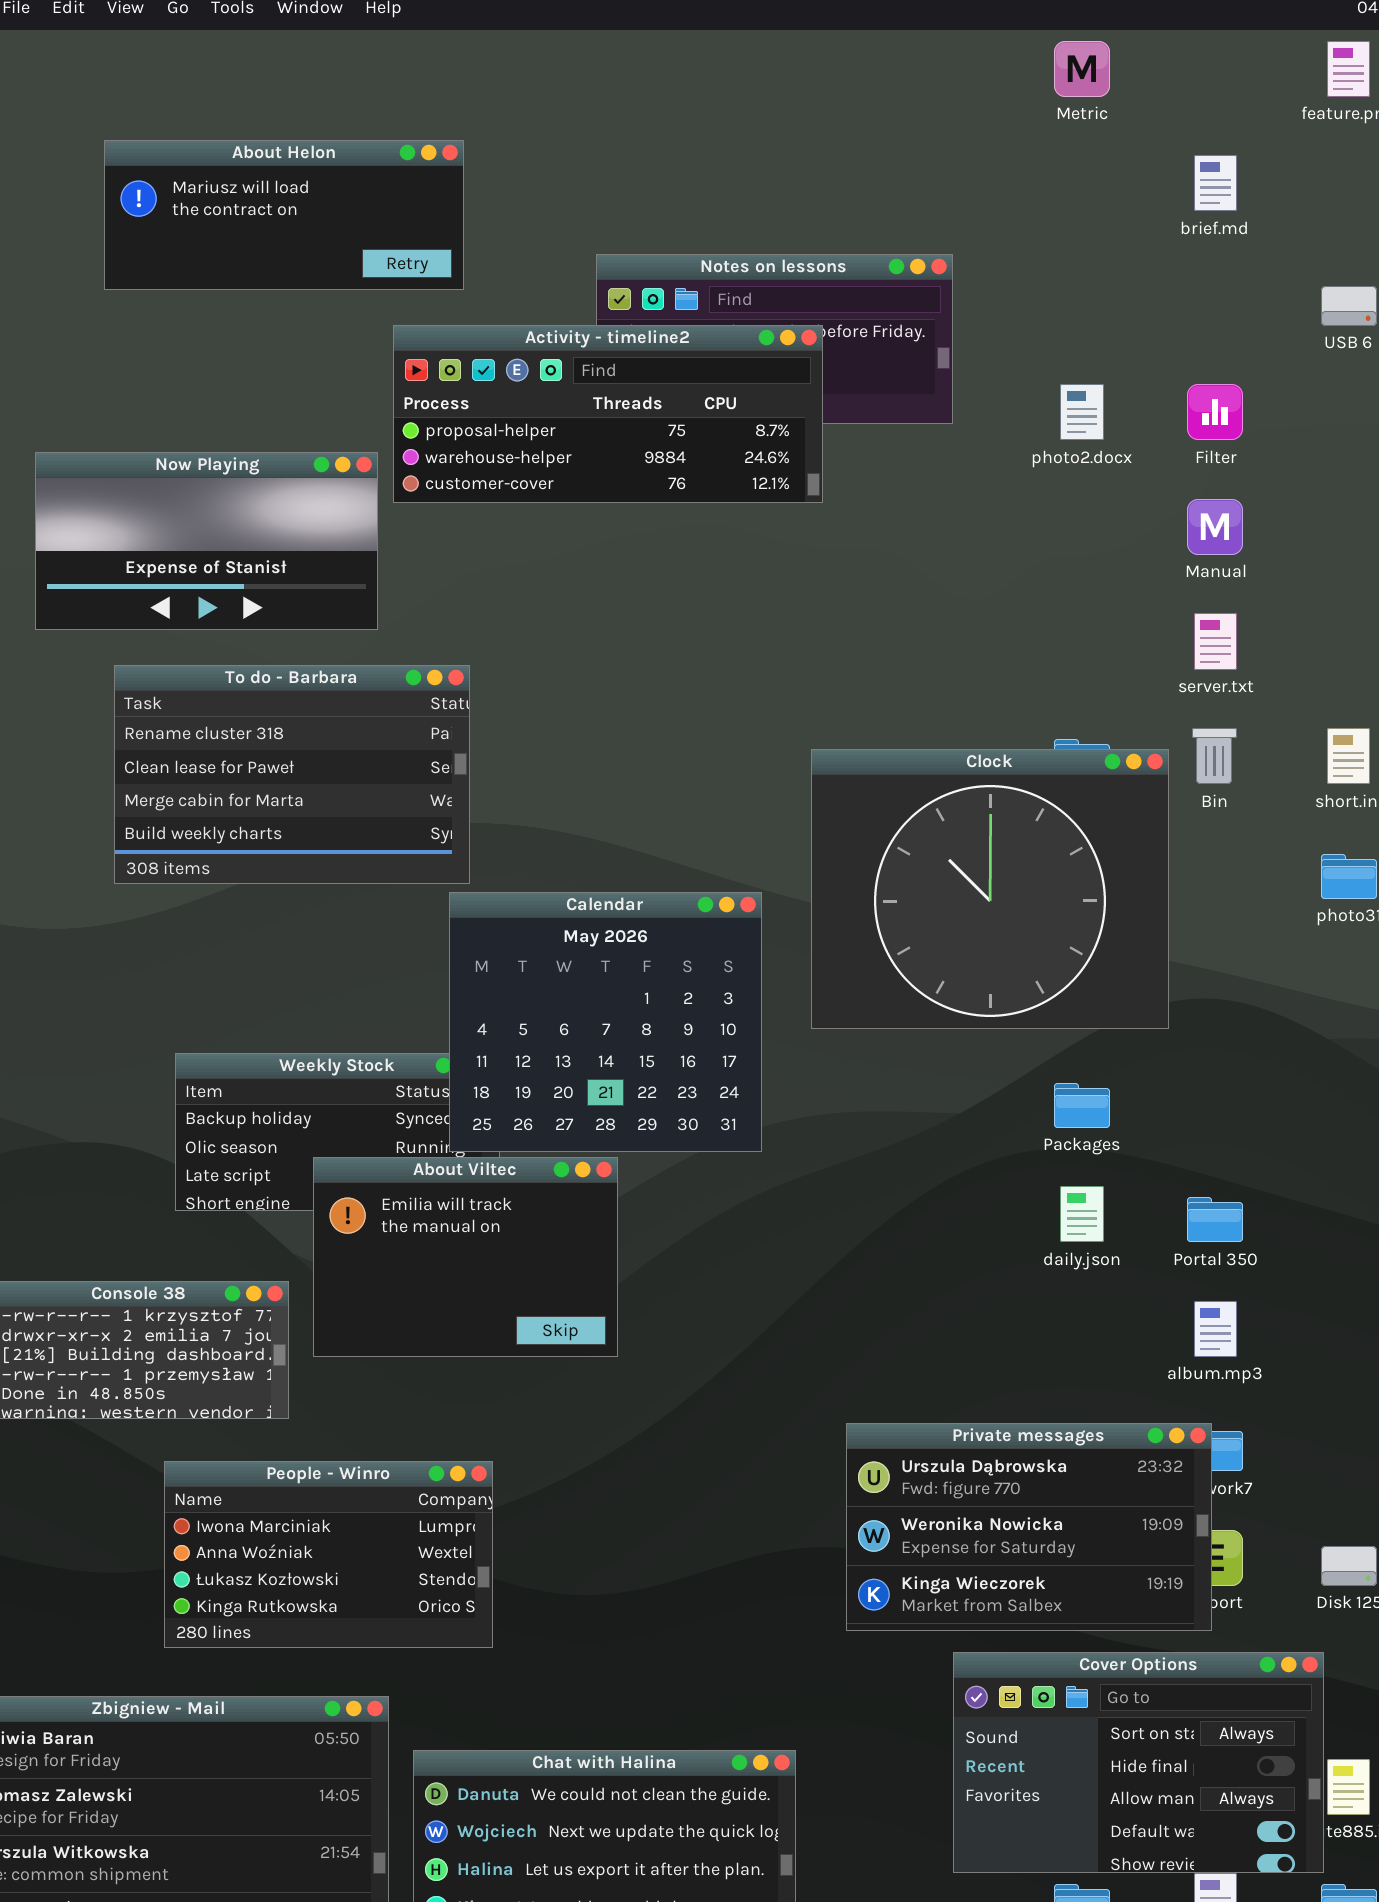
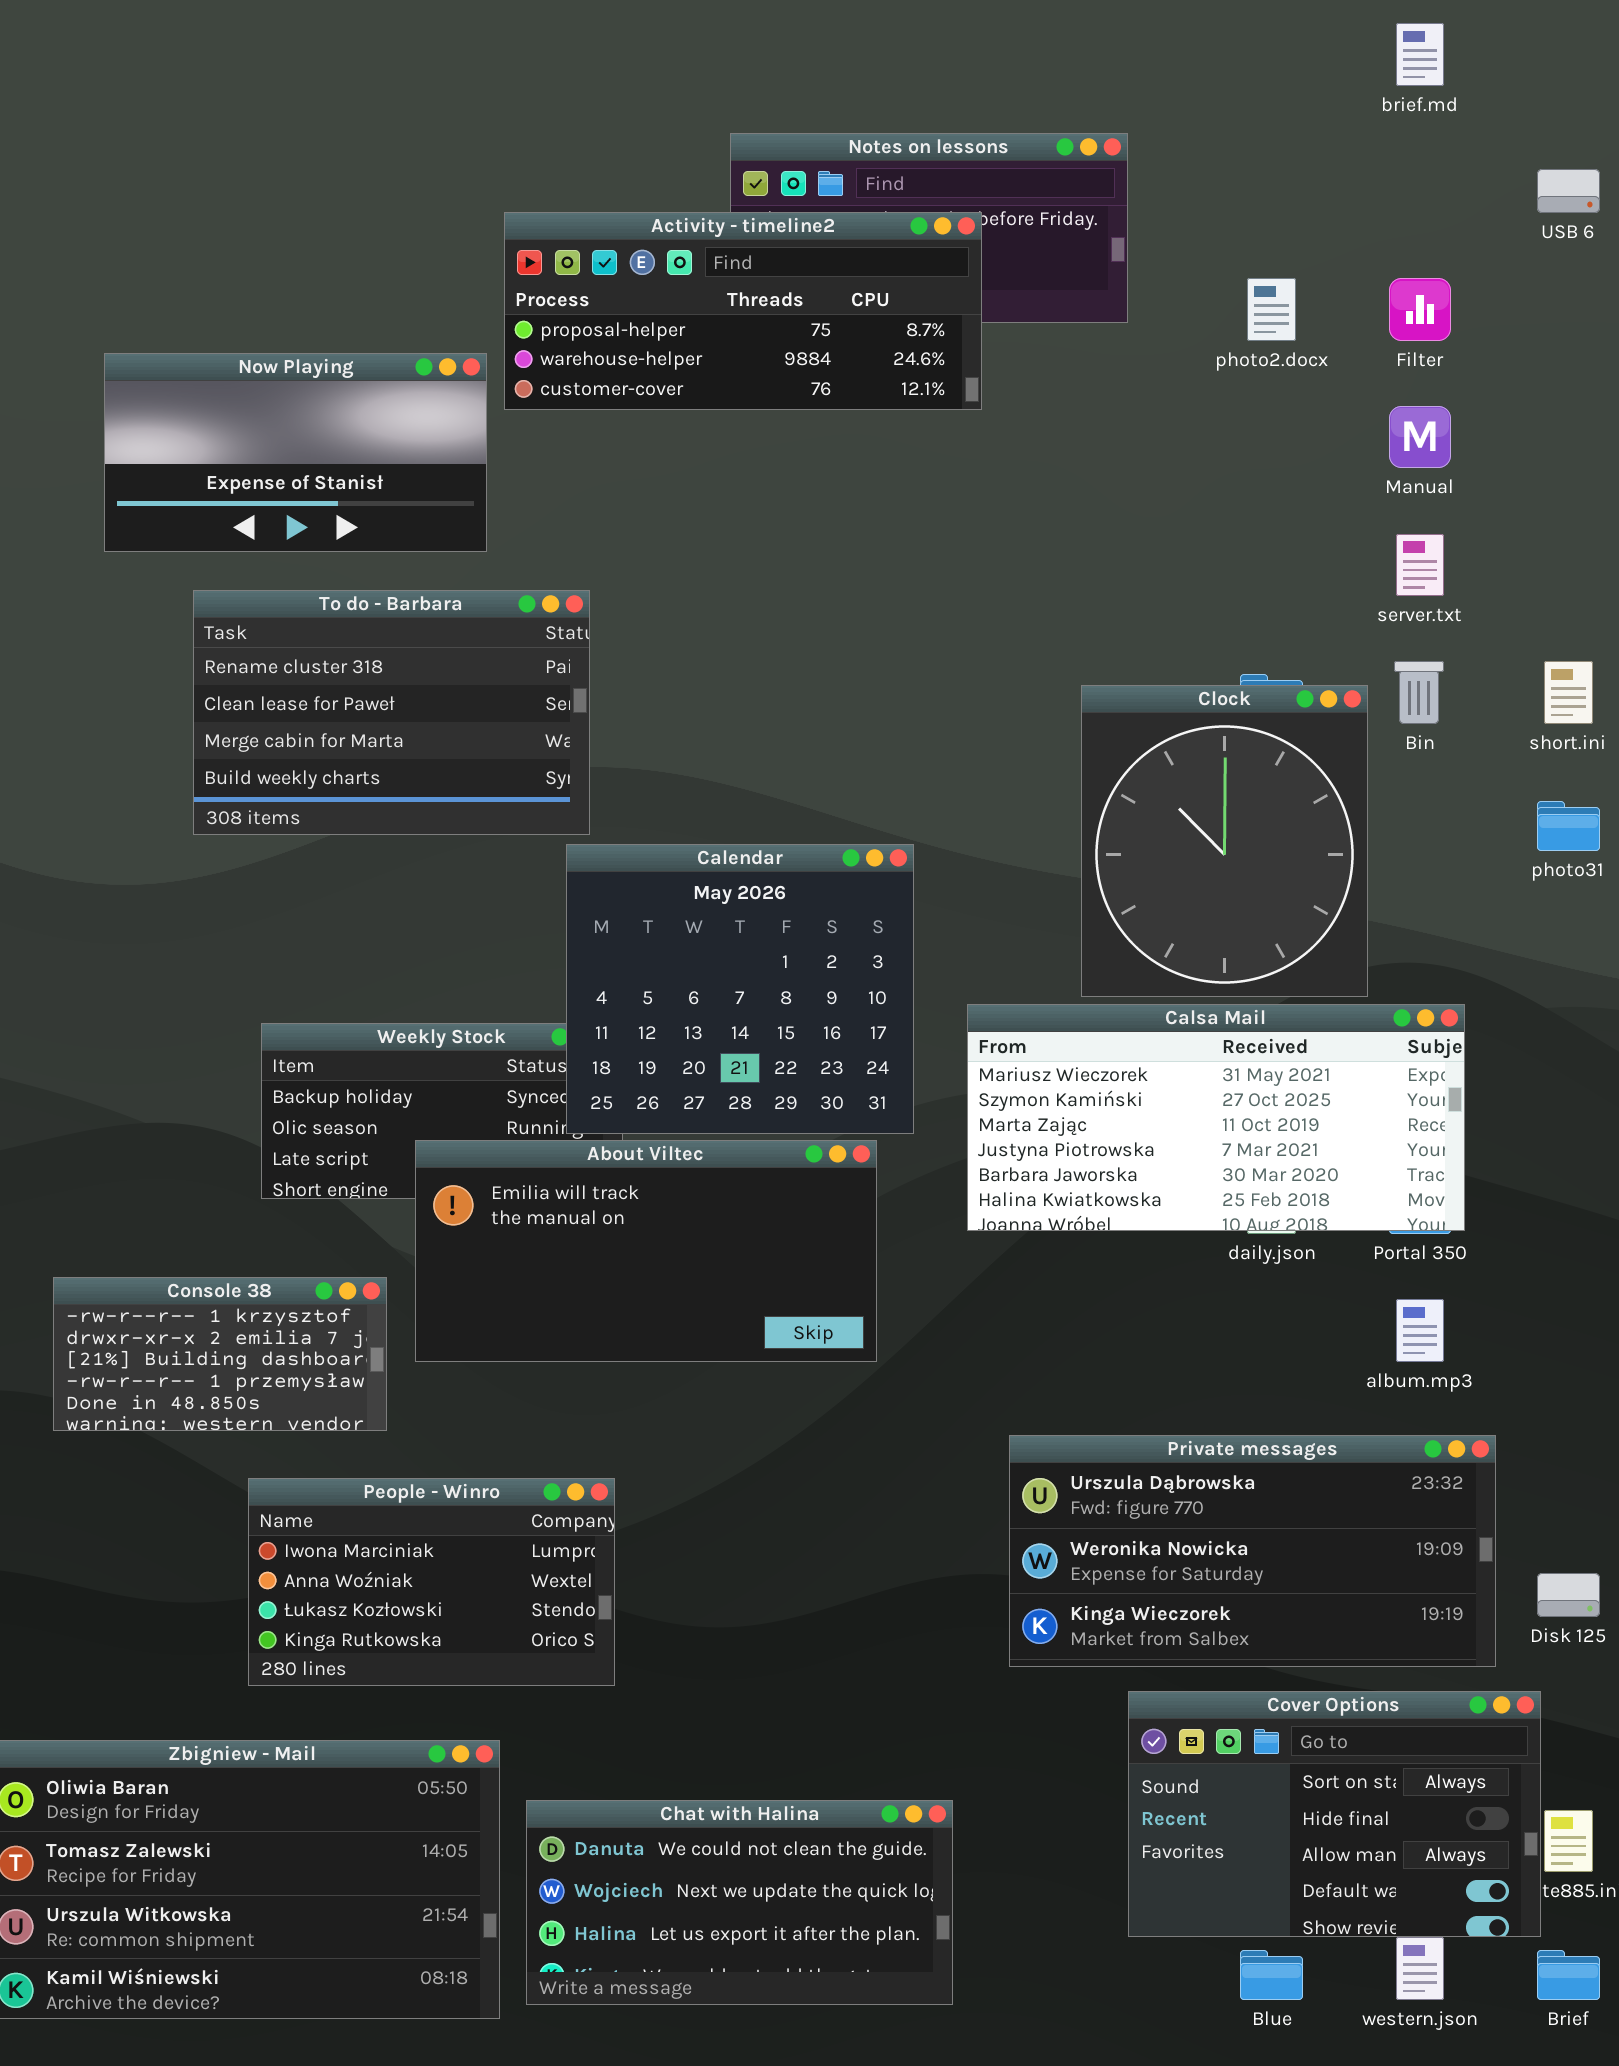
About Helon: [104,140,464,290] -> none, closed
Clock: [811,749,1169,1029] -> [1081,685,1368,997], resized
Calsa Mail: none -> [967,1004,1465,1231], opened
About Viltec: [313,1157,618,1357] -> [415,1140,877,1362], resized
Private messages: [846,1423,1212,1631] -> [1009,1435,1496,1667], resized

